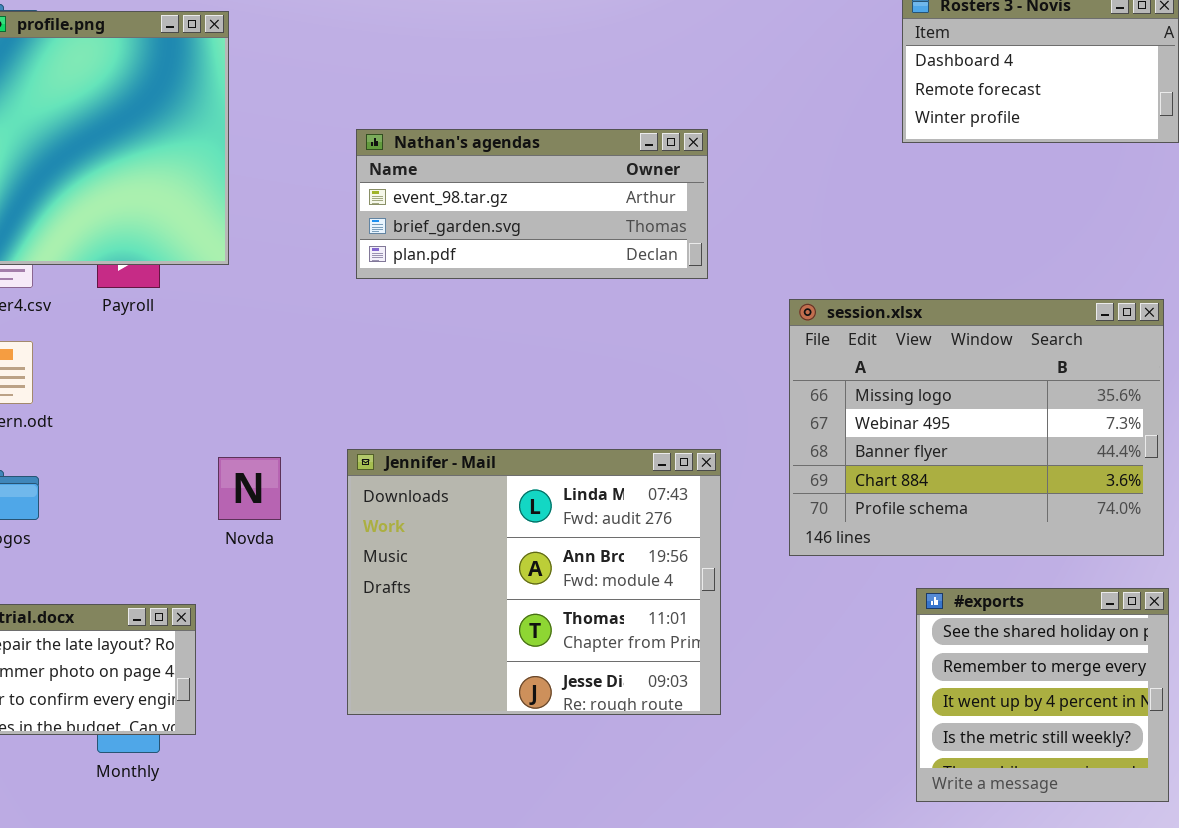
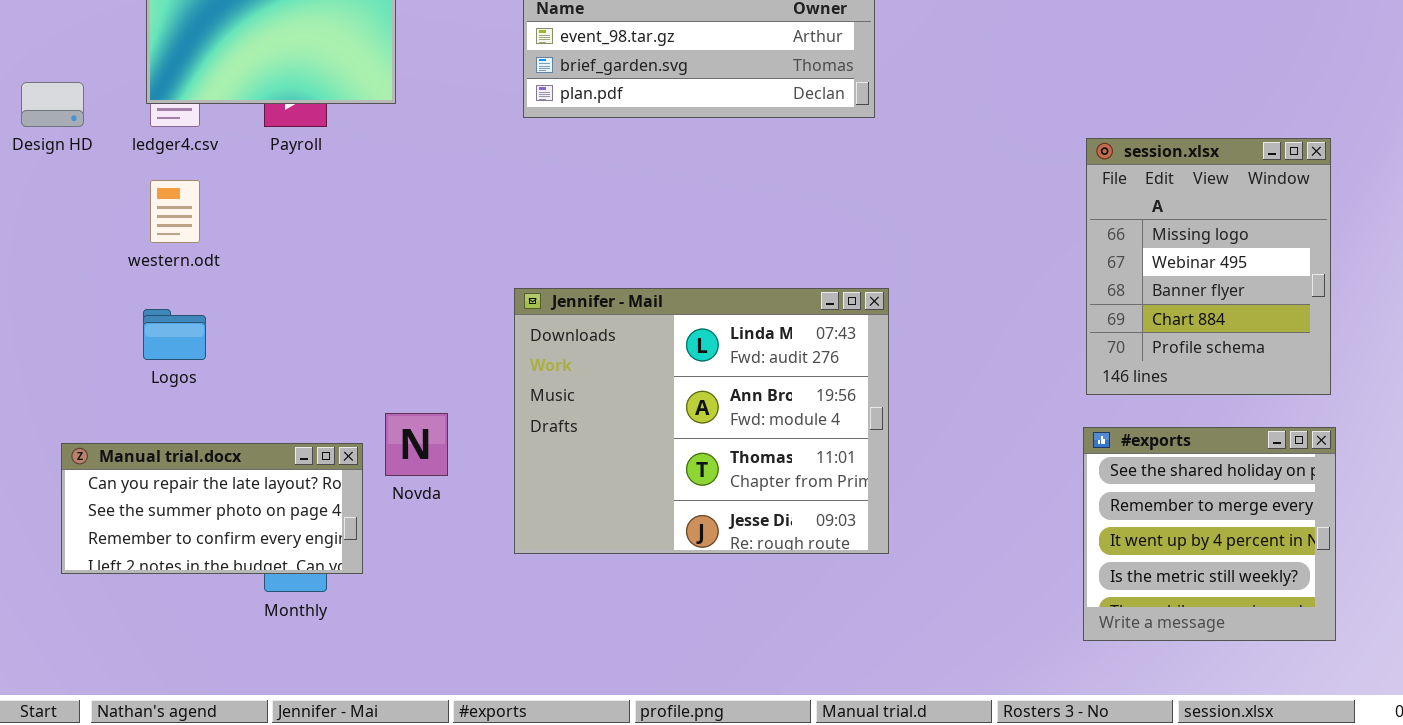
session.xlsx: [789,299,1164,556] -> [1086,138,1331,395], resized
Novda: [218,457,281,520] -> [385,413,448,476], moved

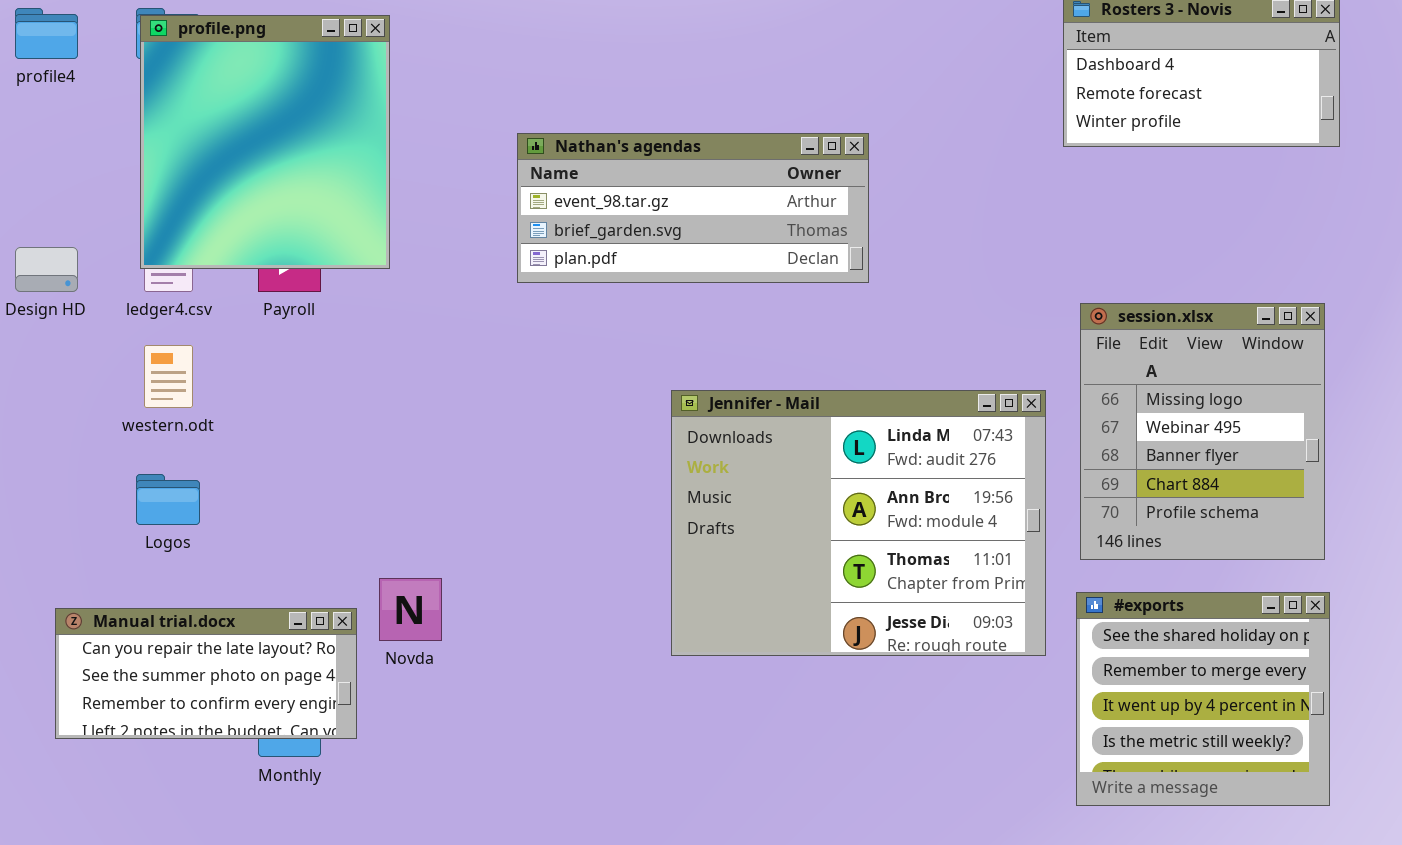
Jennifer - Mail: [514,288,889,554] -> [671,390,1046,656], moved

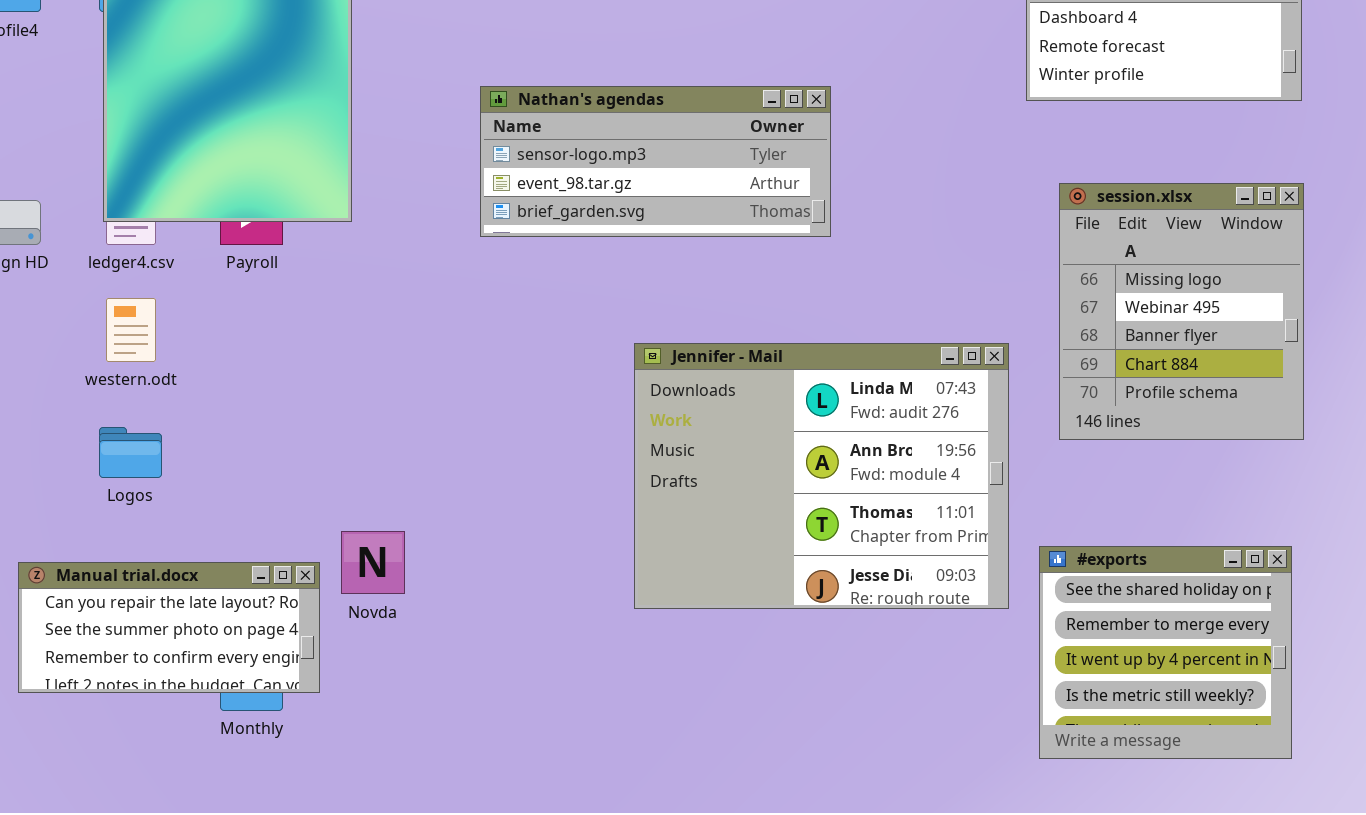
Nathan's agendas: [517,133,869,283] -> [480,86,831,237], scrolled up 1 row
session.xlsx: [1080,303,1325,560] -> [1059,183,1304,440], moved

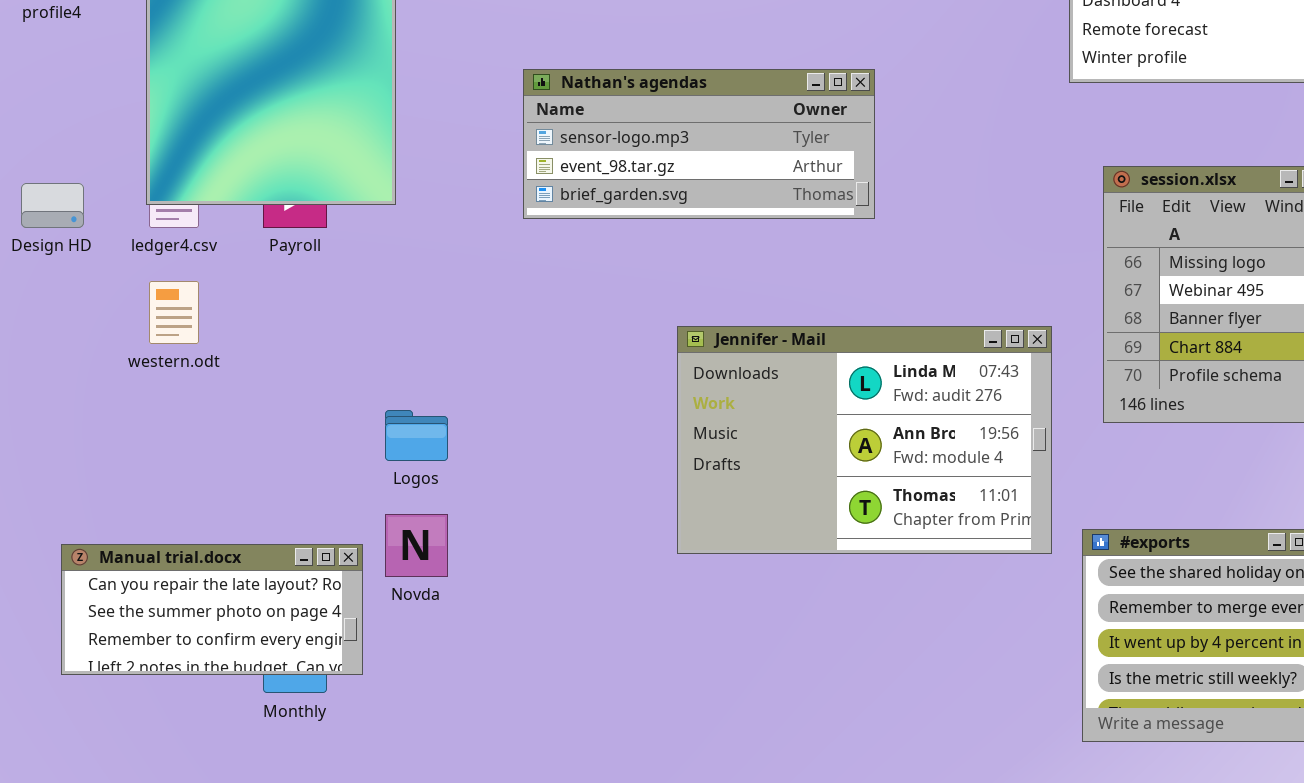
Jennifer - Mail: [634,343,1009,609] -> [677,326,1052,554], resized
Logos: [99,427,162,478] -> [385,410,448,461], moved

